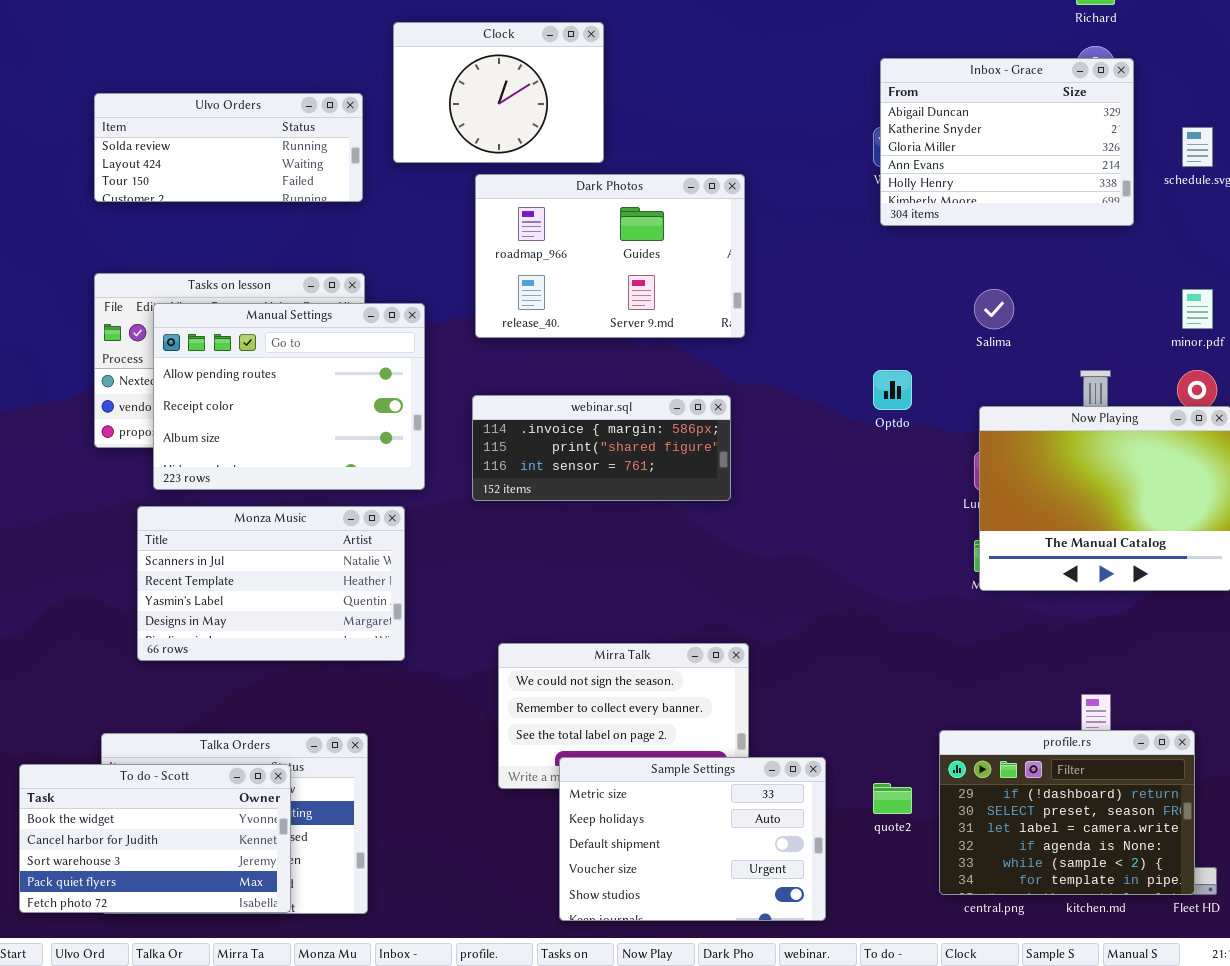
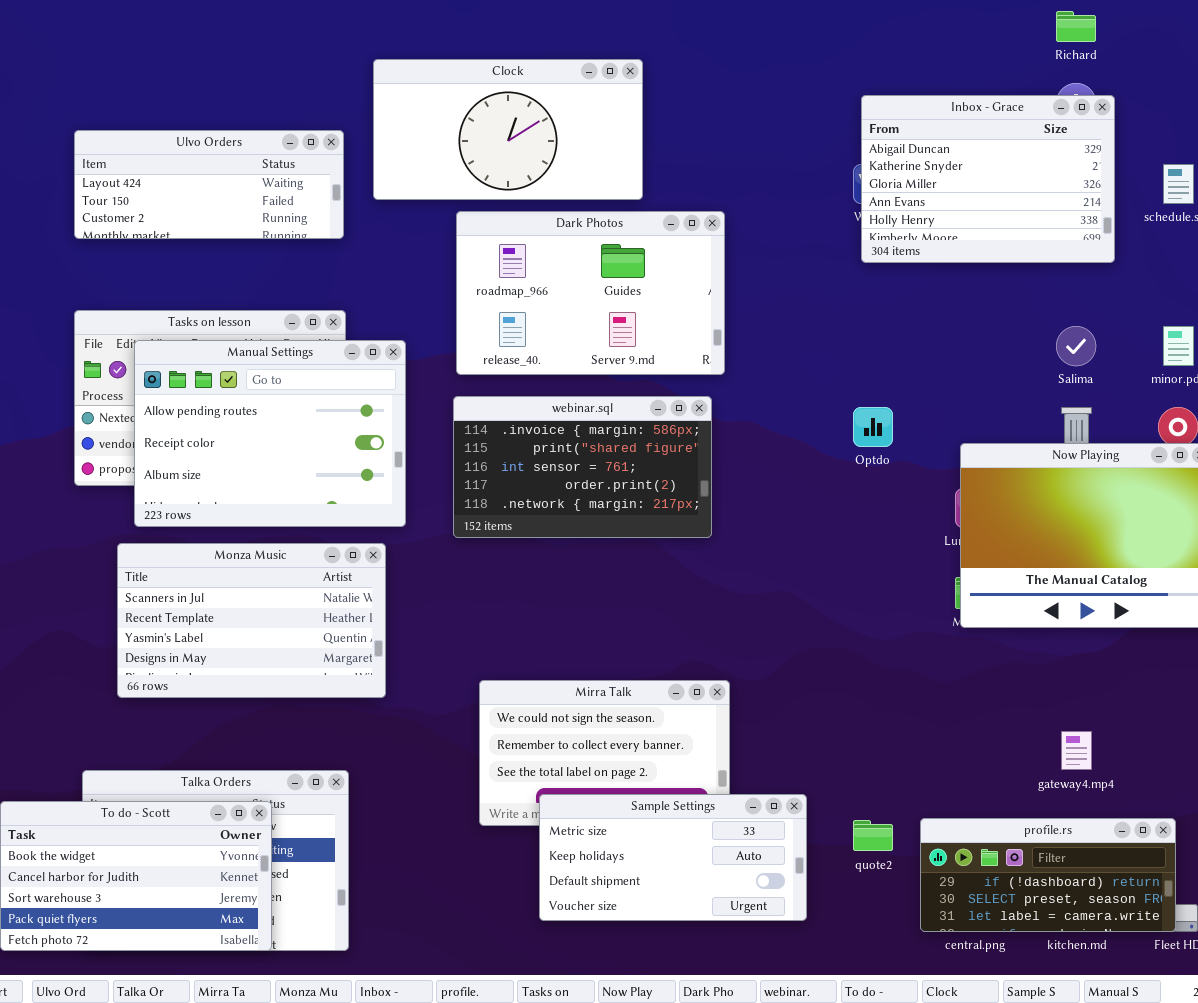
Clock: [393,22,604,163] -> [373,59,643,200], resized
Ulvo Orders: [94,93,363,202] -> [74,130,344,239], scrolled down 1 row
Salima: [974,289,1014,329] -> [1056,326,1096,366], moved
webinar.sql: [472,395,731,501] -> [453,396,712,538], resized
profile.rs: [939,730,1195,895] -> [920,818,1176,932], resized
Sample Settings: [559,757,826,921] -> [539,794,807,921], resized

